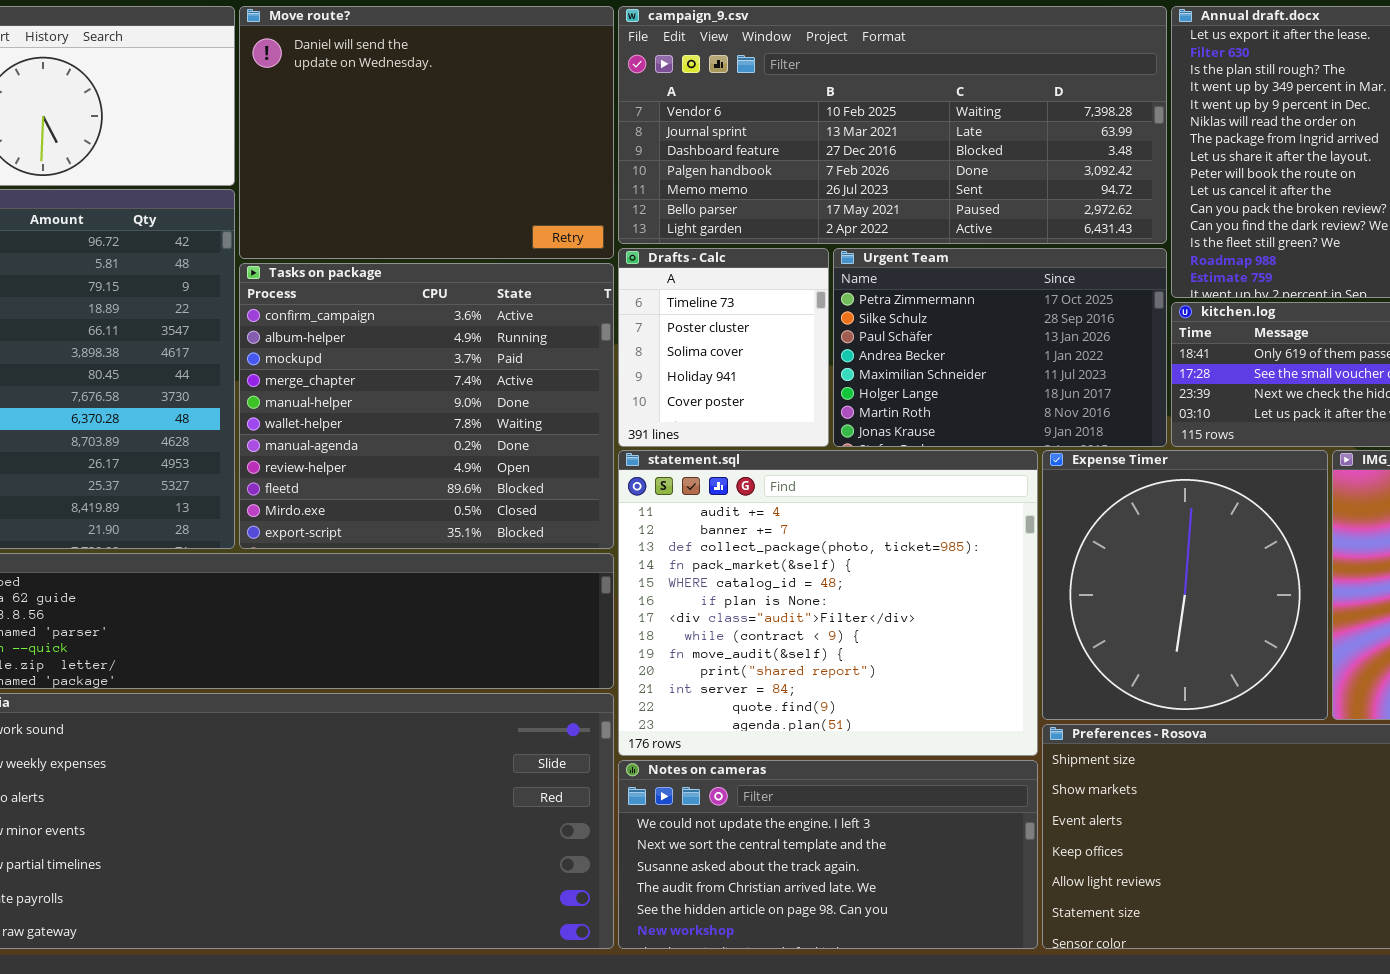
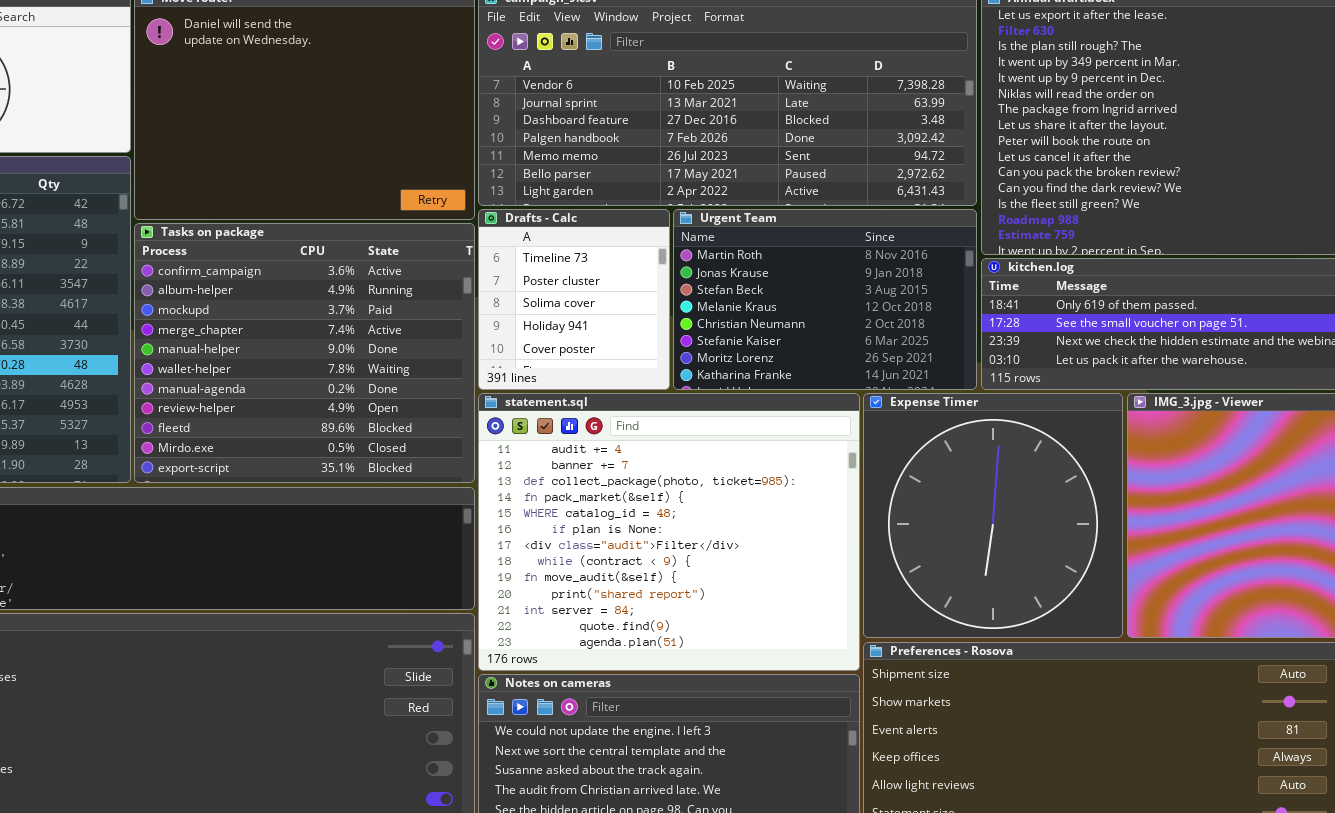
Urgent Team: [833,248,1167,447] -> [673,209,977,390], scrolled down 6 rows

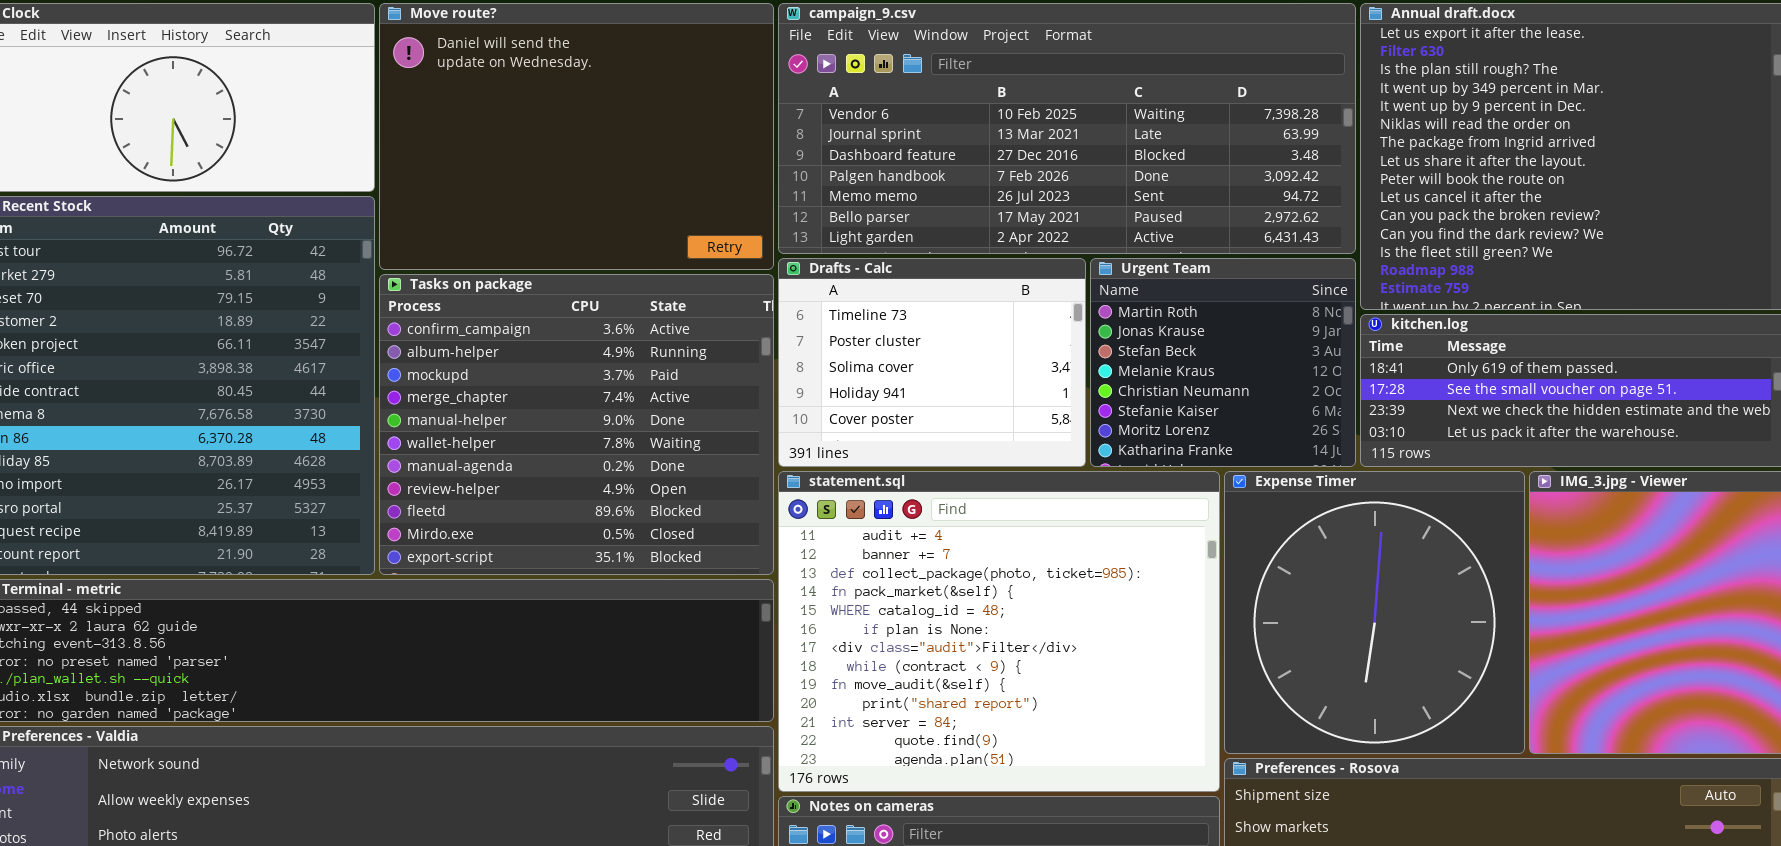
Drafts - Calc: [478,209,670,390] -> [778,258,1086,467], resized
Urgent Team: [673,209,977,390] -> [1090,258,1356,467], resized

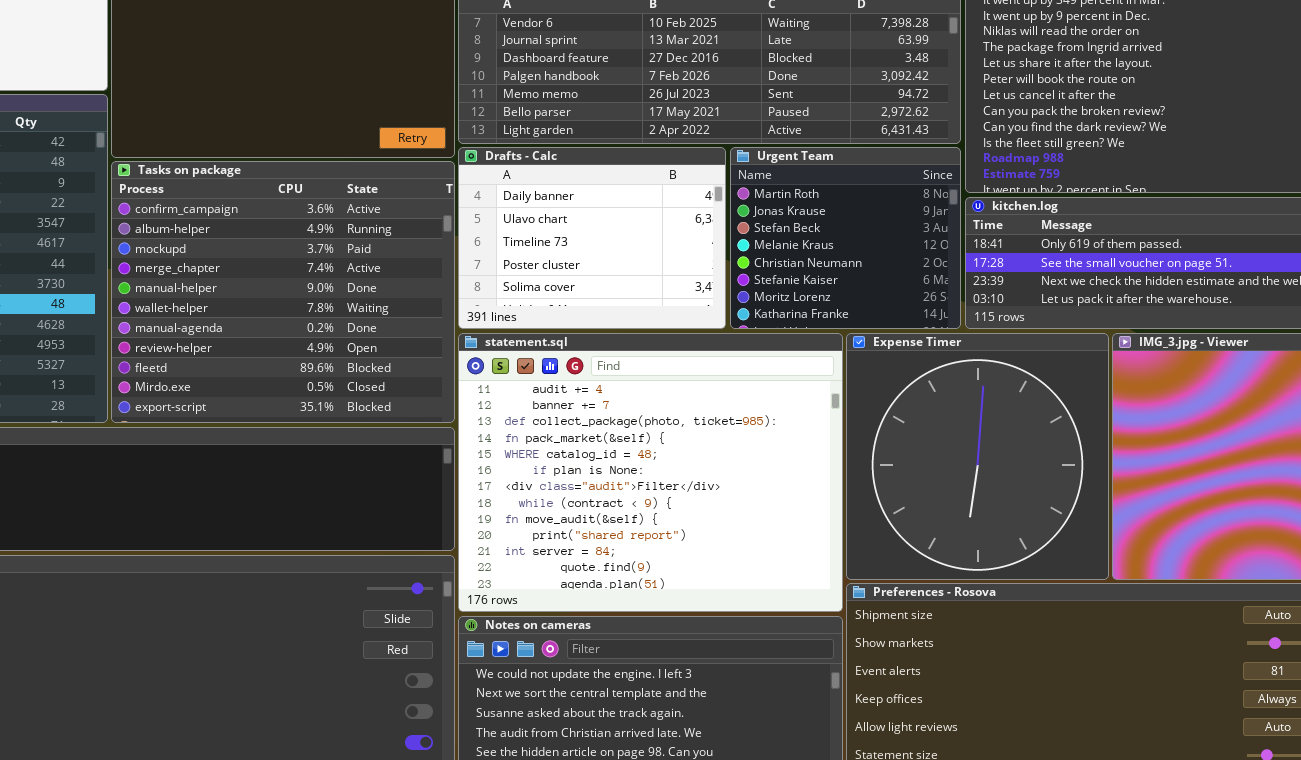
Drafts - Calc: [778,258,1086,467] -> [458,147,726,329], scrolled up 2 rows

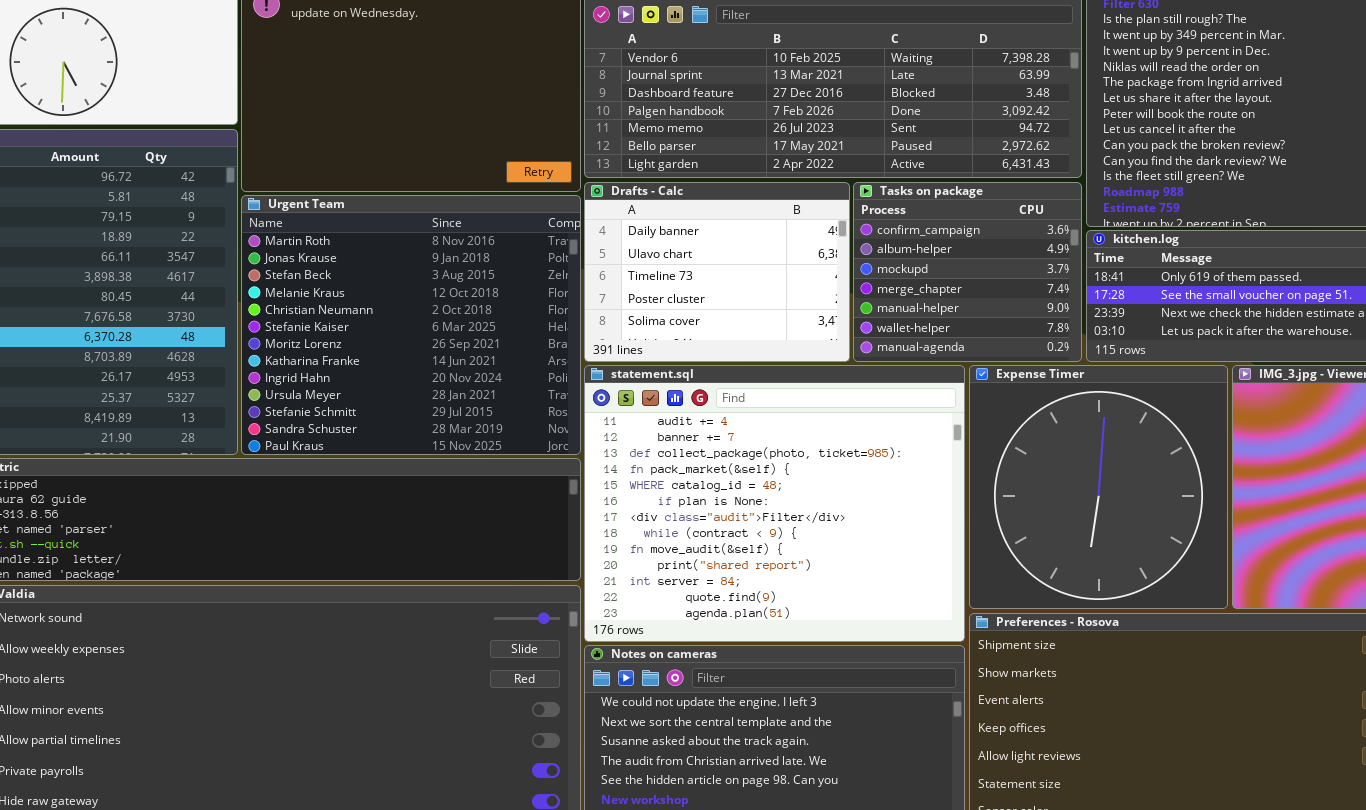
Urgent Team: [730,147,961,329] -> [241,195,581,455], moved, resized
Tasks on package: [111,161,455,423] -> [853,182,1082,362], moved, resized

